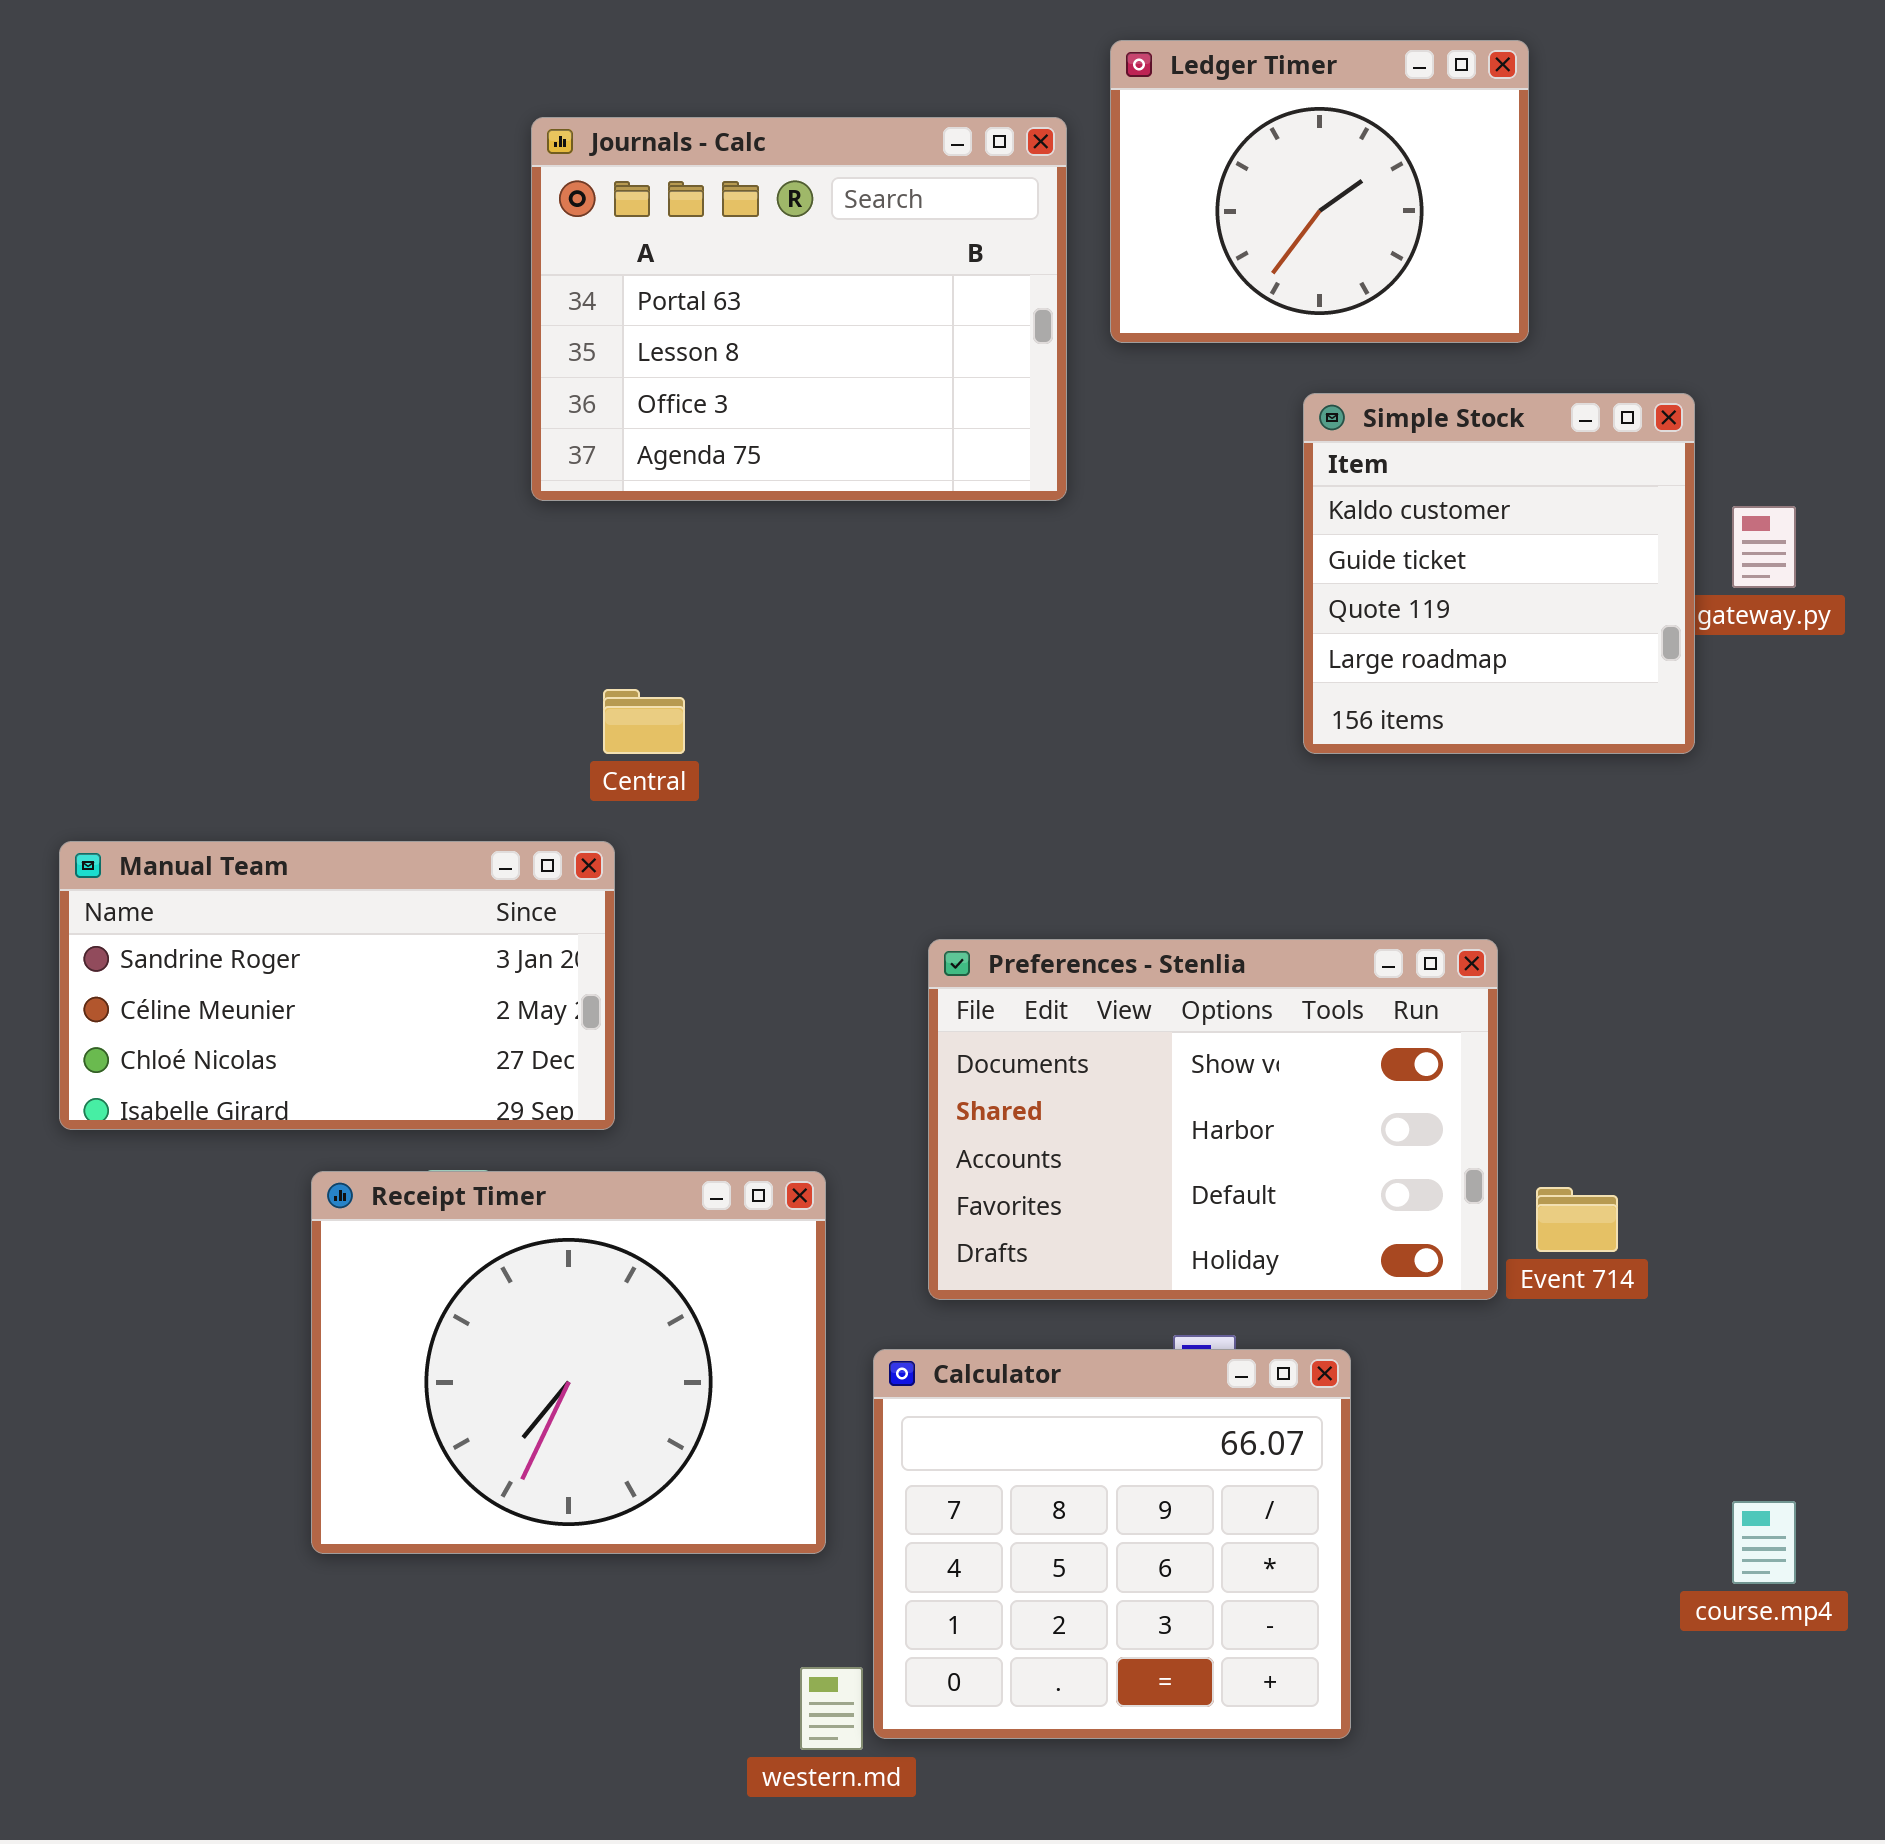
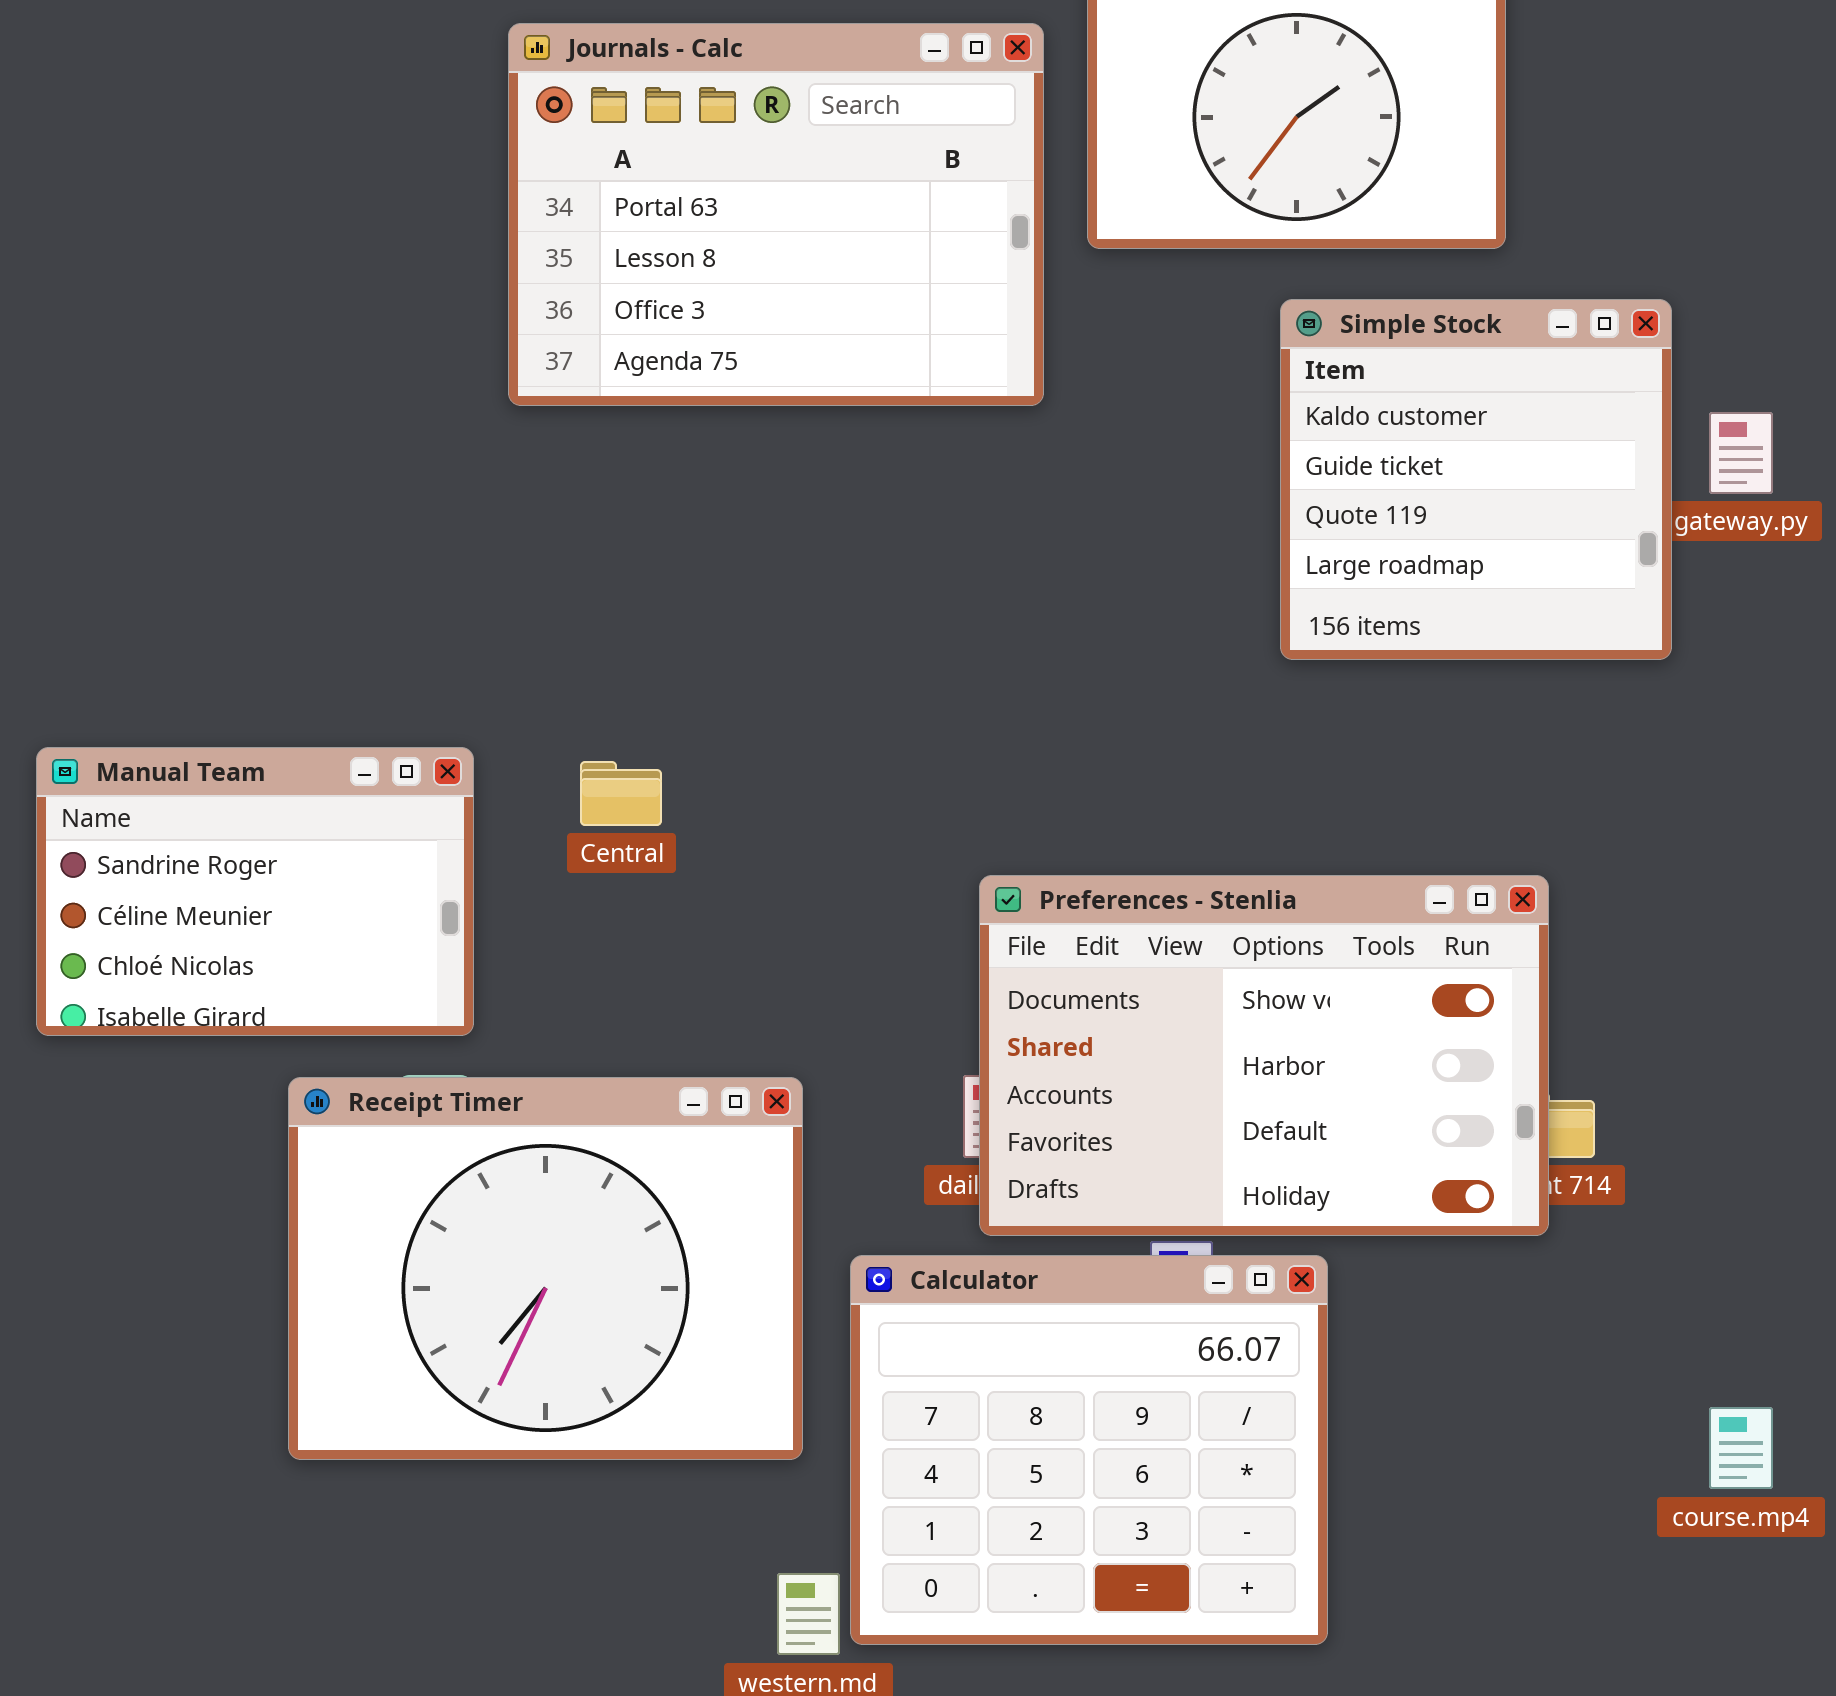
Central: [603,689,685,754] -> [580,761,662,826], moved
Manual Team: [59,841,615,1130] -> [36,747,474,1036], resized
Preferences - Stenlia: [928,939,1498,1300] -> [979,875,1549,1236], moved

